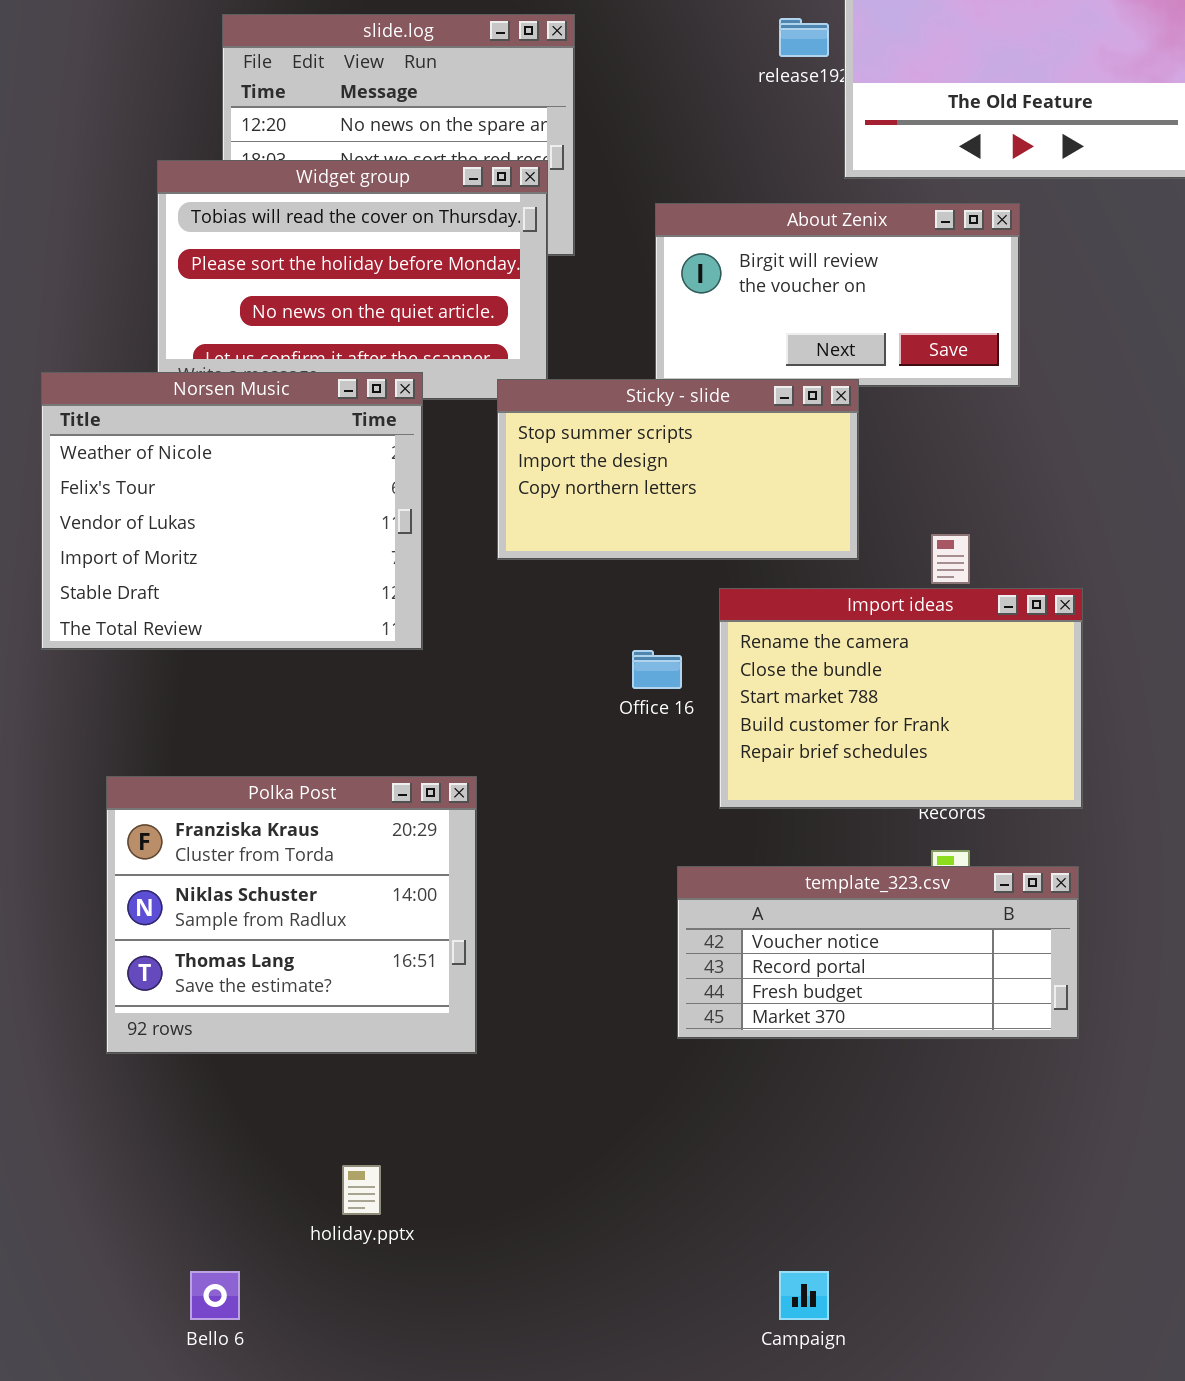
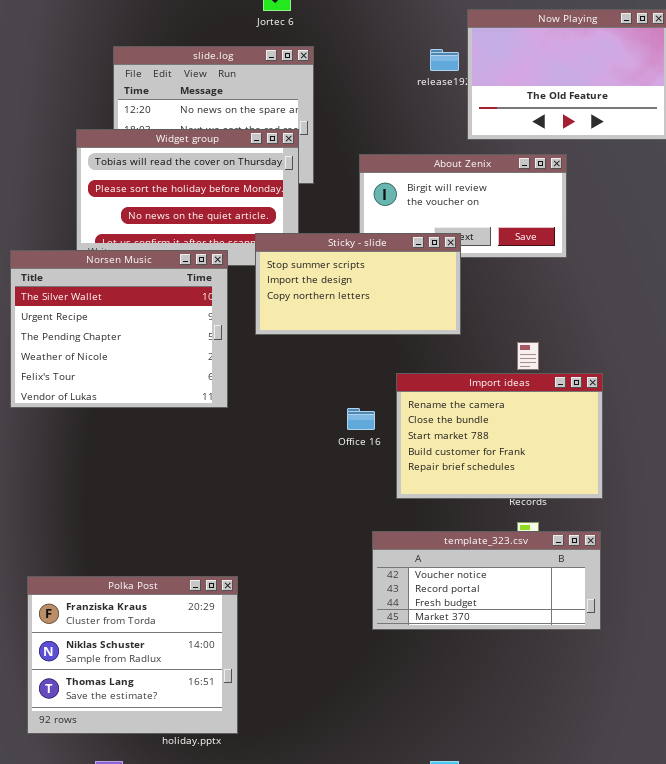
Norsen Music: [41,372,423,650] -> [10,250,228,408], scrolled up 3 rows
Sticky - slide: [497,379,859,560] -> [255,233,461,335], moved
Polka Post: [106,776,477,1054] -> [27,576,238,734], moved

